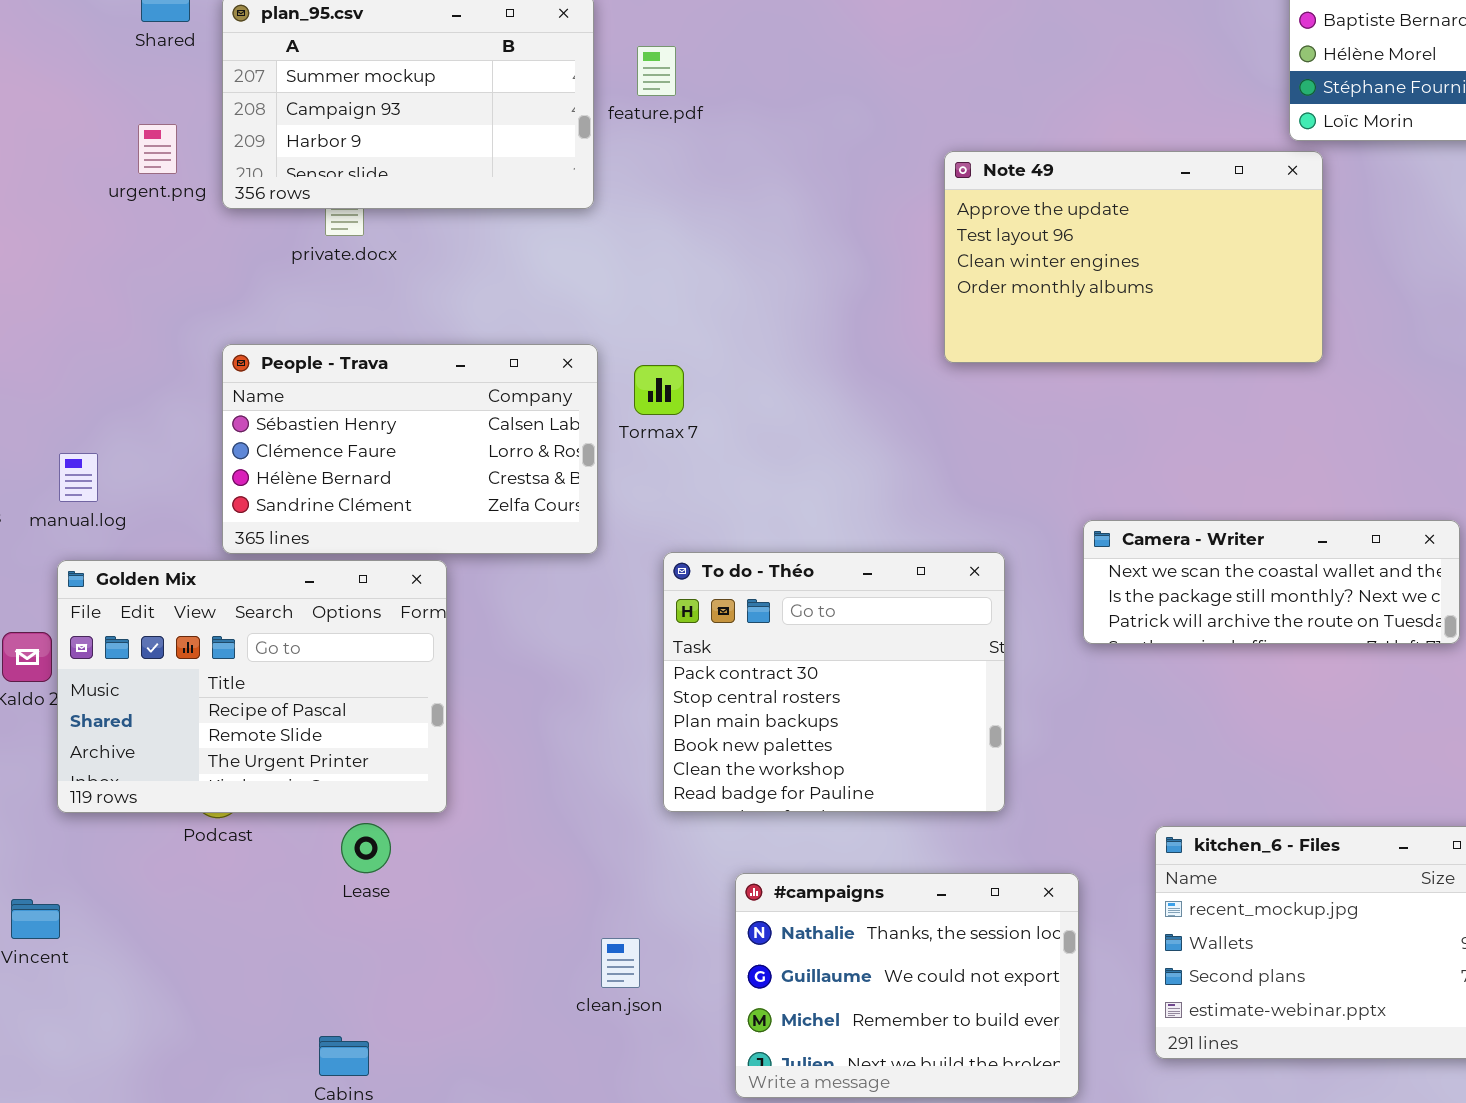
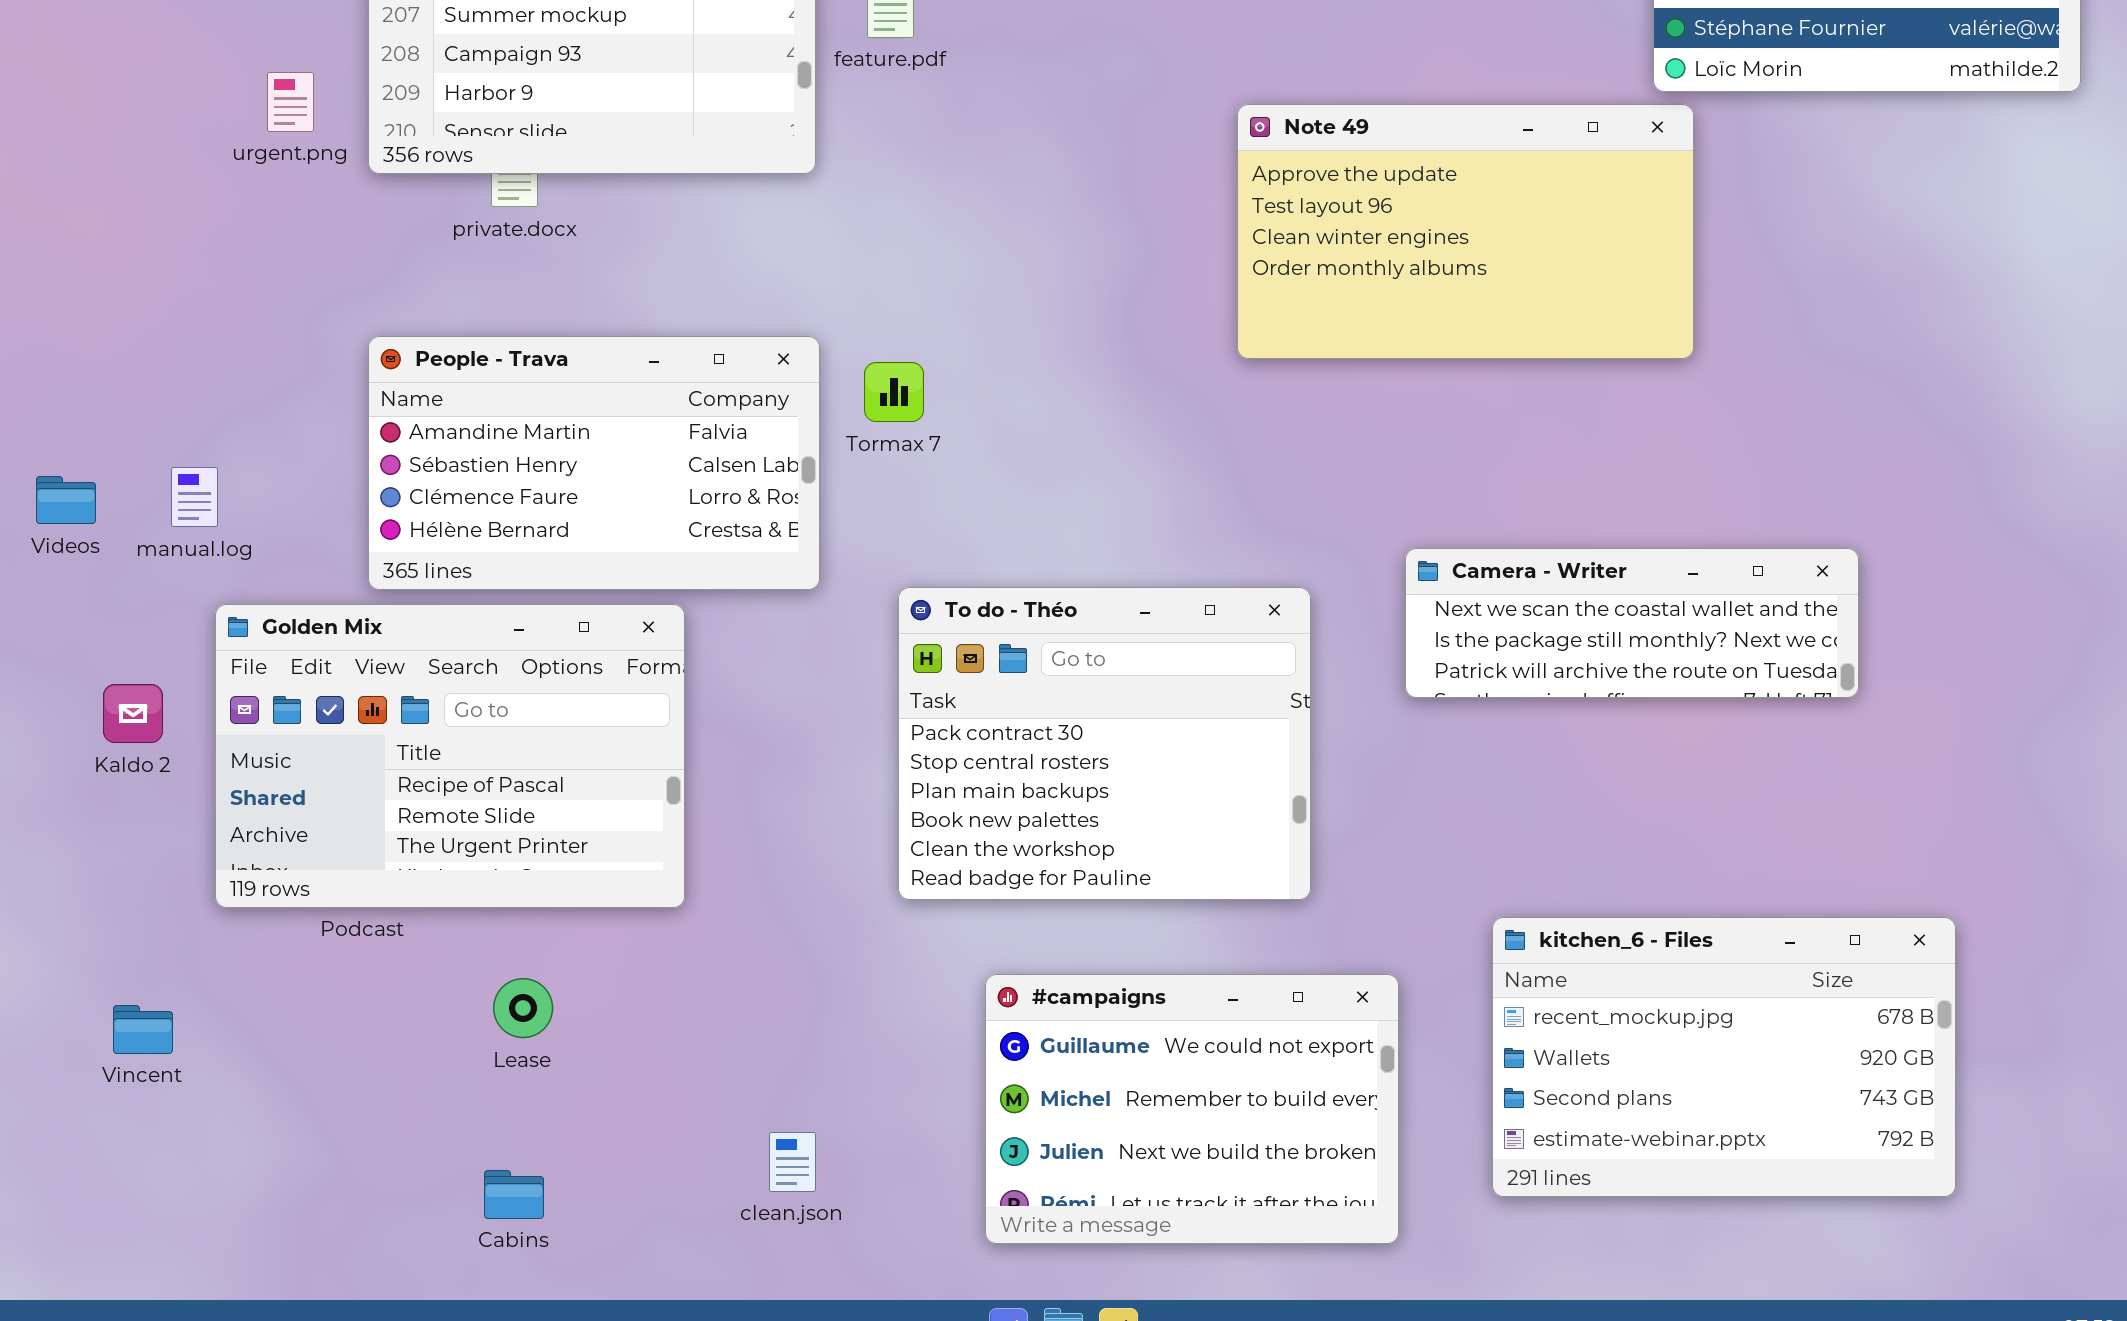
People - Trava: [222,344,598,554] -> [368,336,820,590], scrolled up 1 row
Golden Mix: [57,560,447,813] -> [215,604,685,908], moved
Lease: [341,823,391,873] -> [493,978,553,1038], moved
#campaigns: [735,873,1079,1098] -> [985,974,1399,1244], scrolled down 1 row
clean.json: [601,938,640,988] -> [769,1132,816,1192], moved

